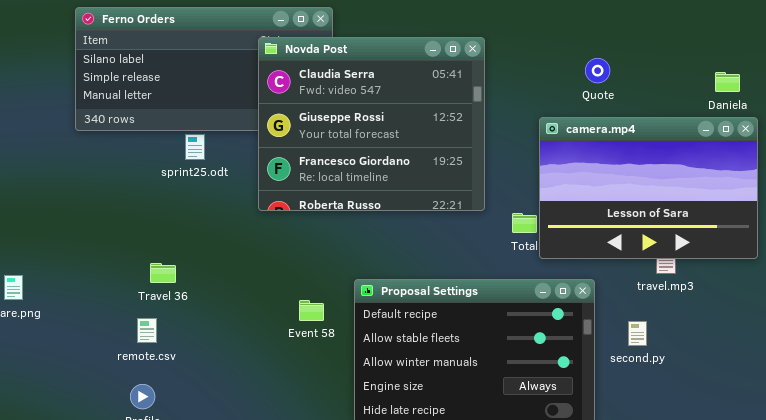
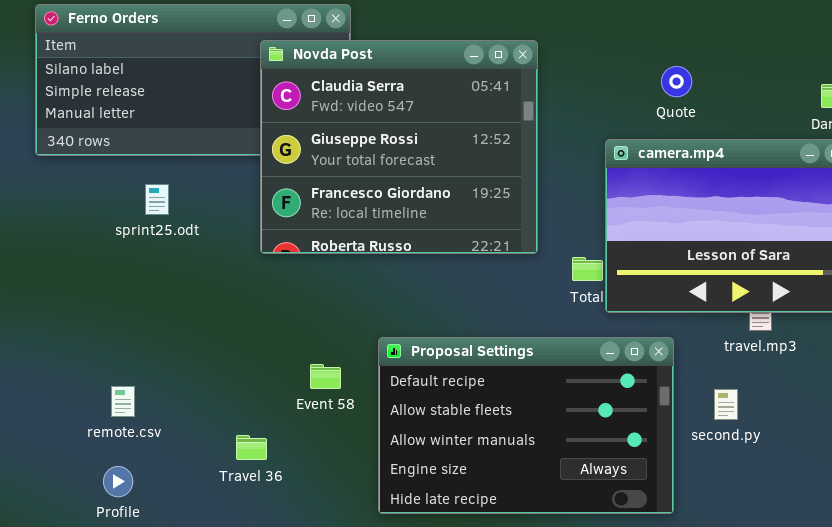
sprint25.odt: [185,134,205,160] -> [145,184,169,215], moved
Travel 36: [150,263,176,283] -> [236,435,267,460], moved

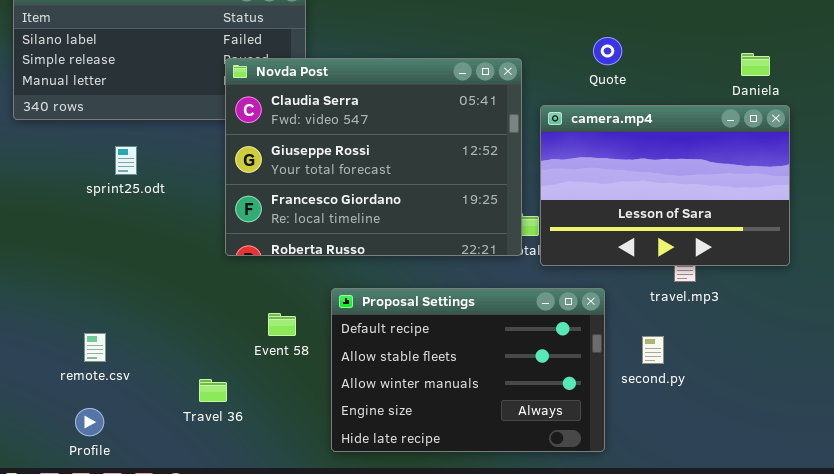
Novda Post: [260,40,538,254] -> [225,58,522,256], moved, resized

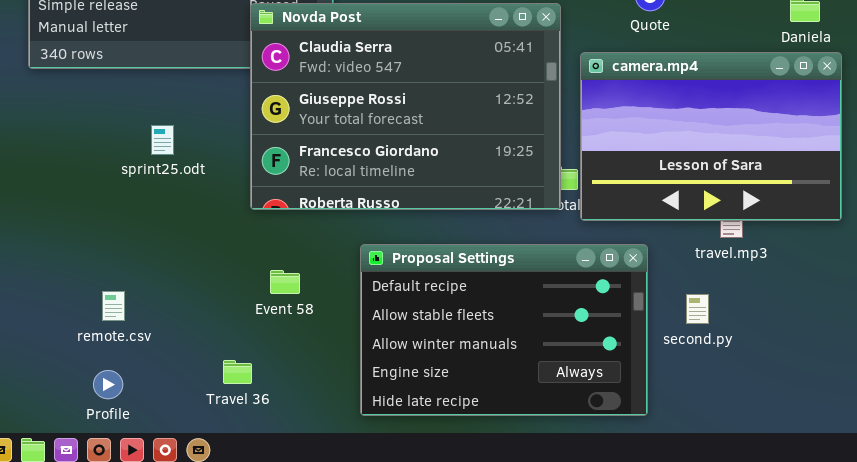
sprint25.odt: [115,146,137,175] -> [151,125,174,155], moved
Event 58: [268,313,296,336] -> [270,270,300,294], moved
Travel 36: [199,379,227,402] -> [223,360,252,384], moved

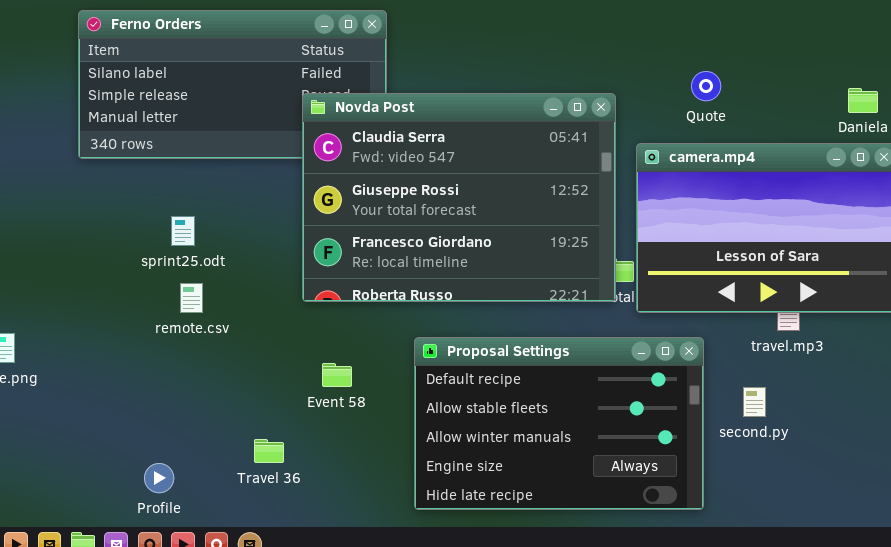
sprint25.odt: [151,125,174,155] -> [171,216,195,246], moved
remote.csv: [102,291,125,321] -> [180,283,203,313], moved
Travel 36: [223,360,252,384] -> [254,439,284,463], moved

